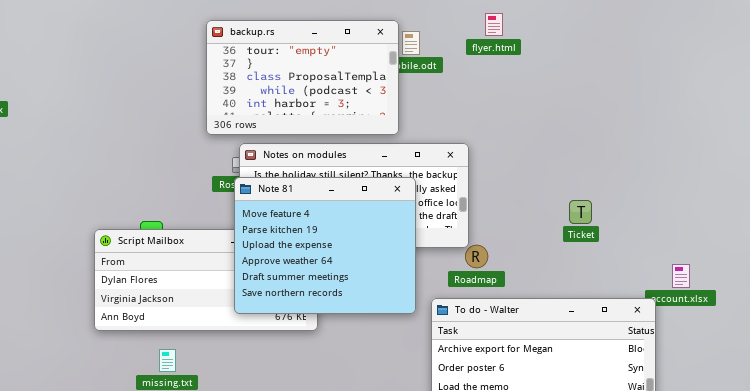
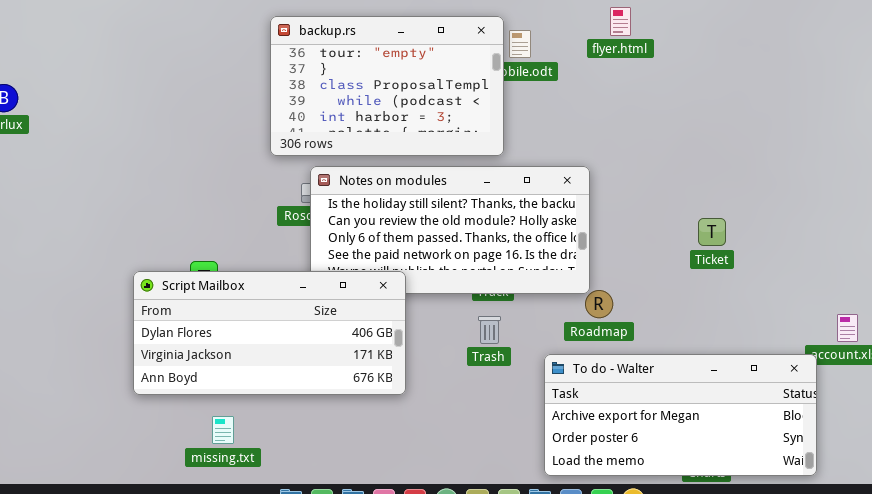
Note 81: [234,177,416,314] -> none, closed
Ticket: [569,200,592,224] -> [698,218,726,246], moved

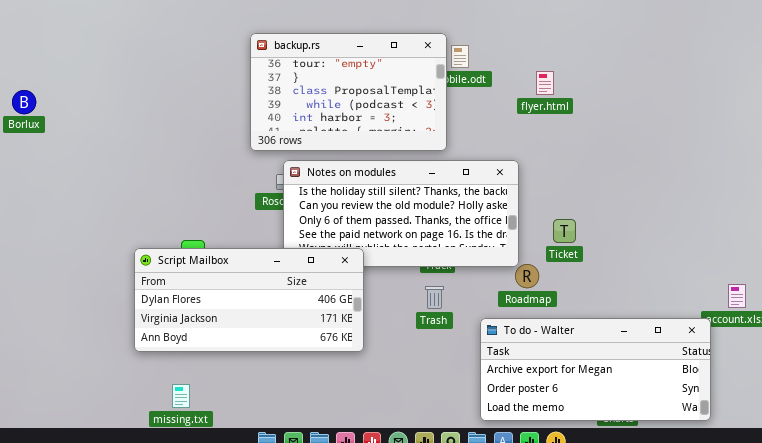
flyer.html: [610,7,631,36] -> [536,71,554,95], moved
Ticket: [698,218,726,246] -> [553,219,576,243], moved
missing.txt: [212,416,234,444] -> [172,384,190,408], moved

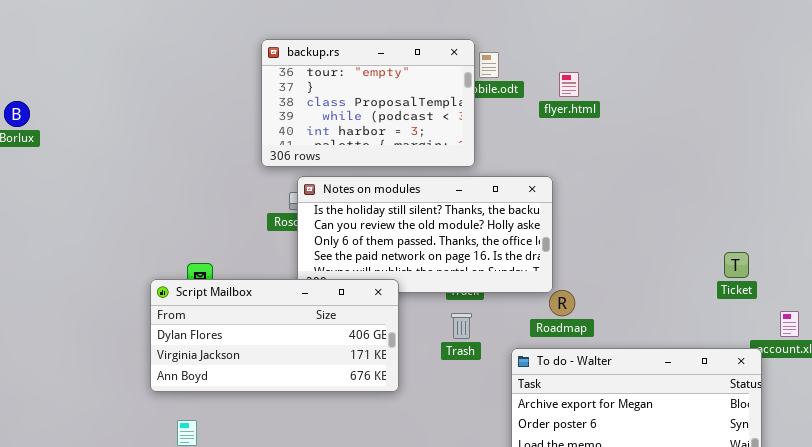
flyer.html: [536,71,554,95] -> [559,72,579,97], moved
Ticket: [553,219,576,243] -> [724,252,749,278], moved
Script Mailbox: [134,248,364,352] -> [150,279,399,392], moved

